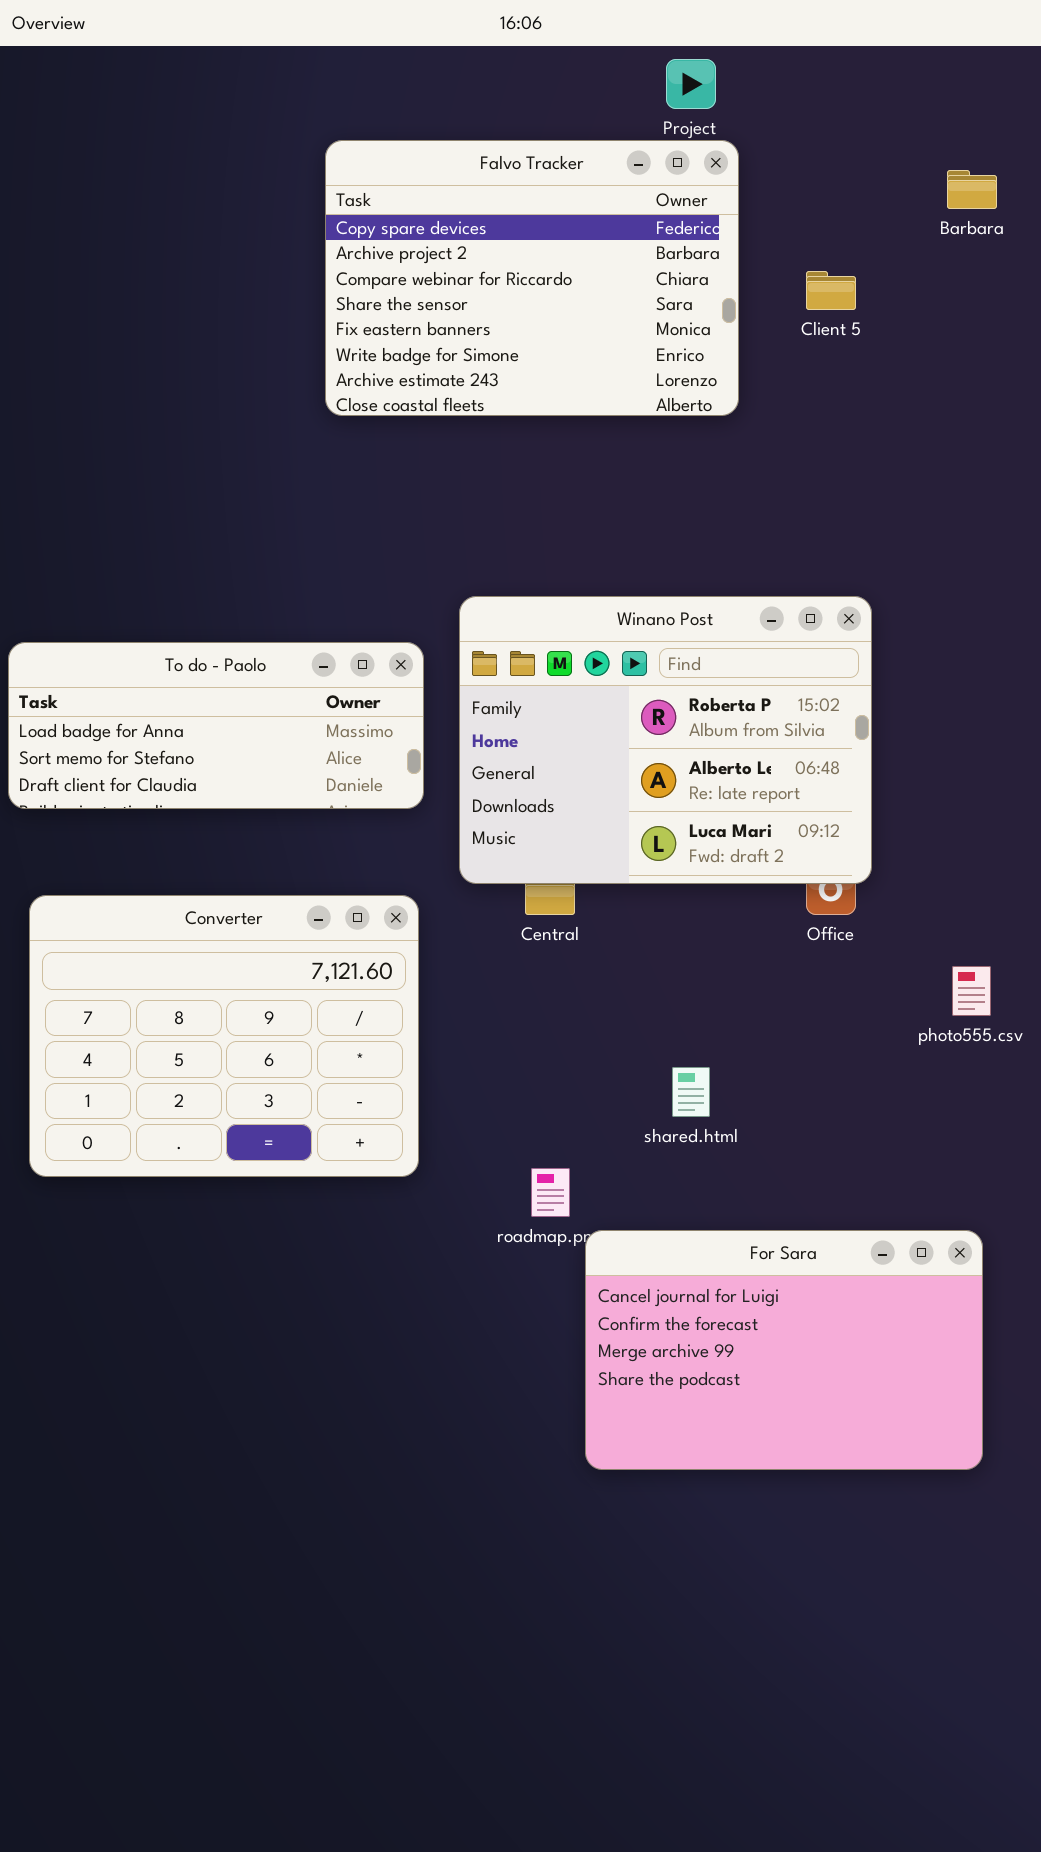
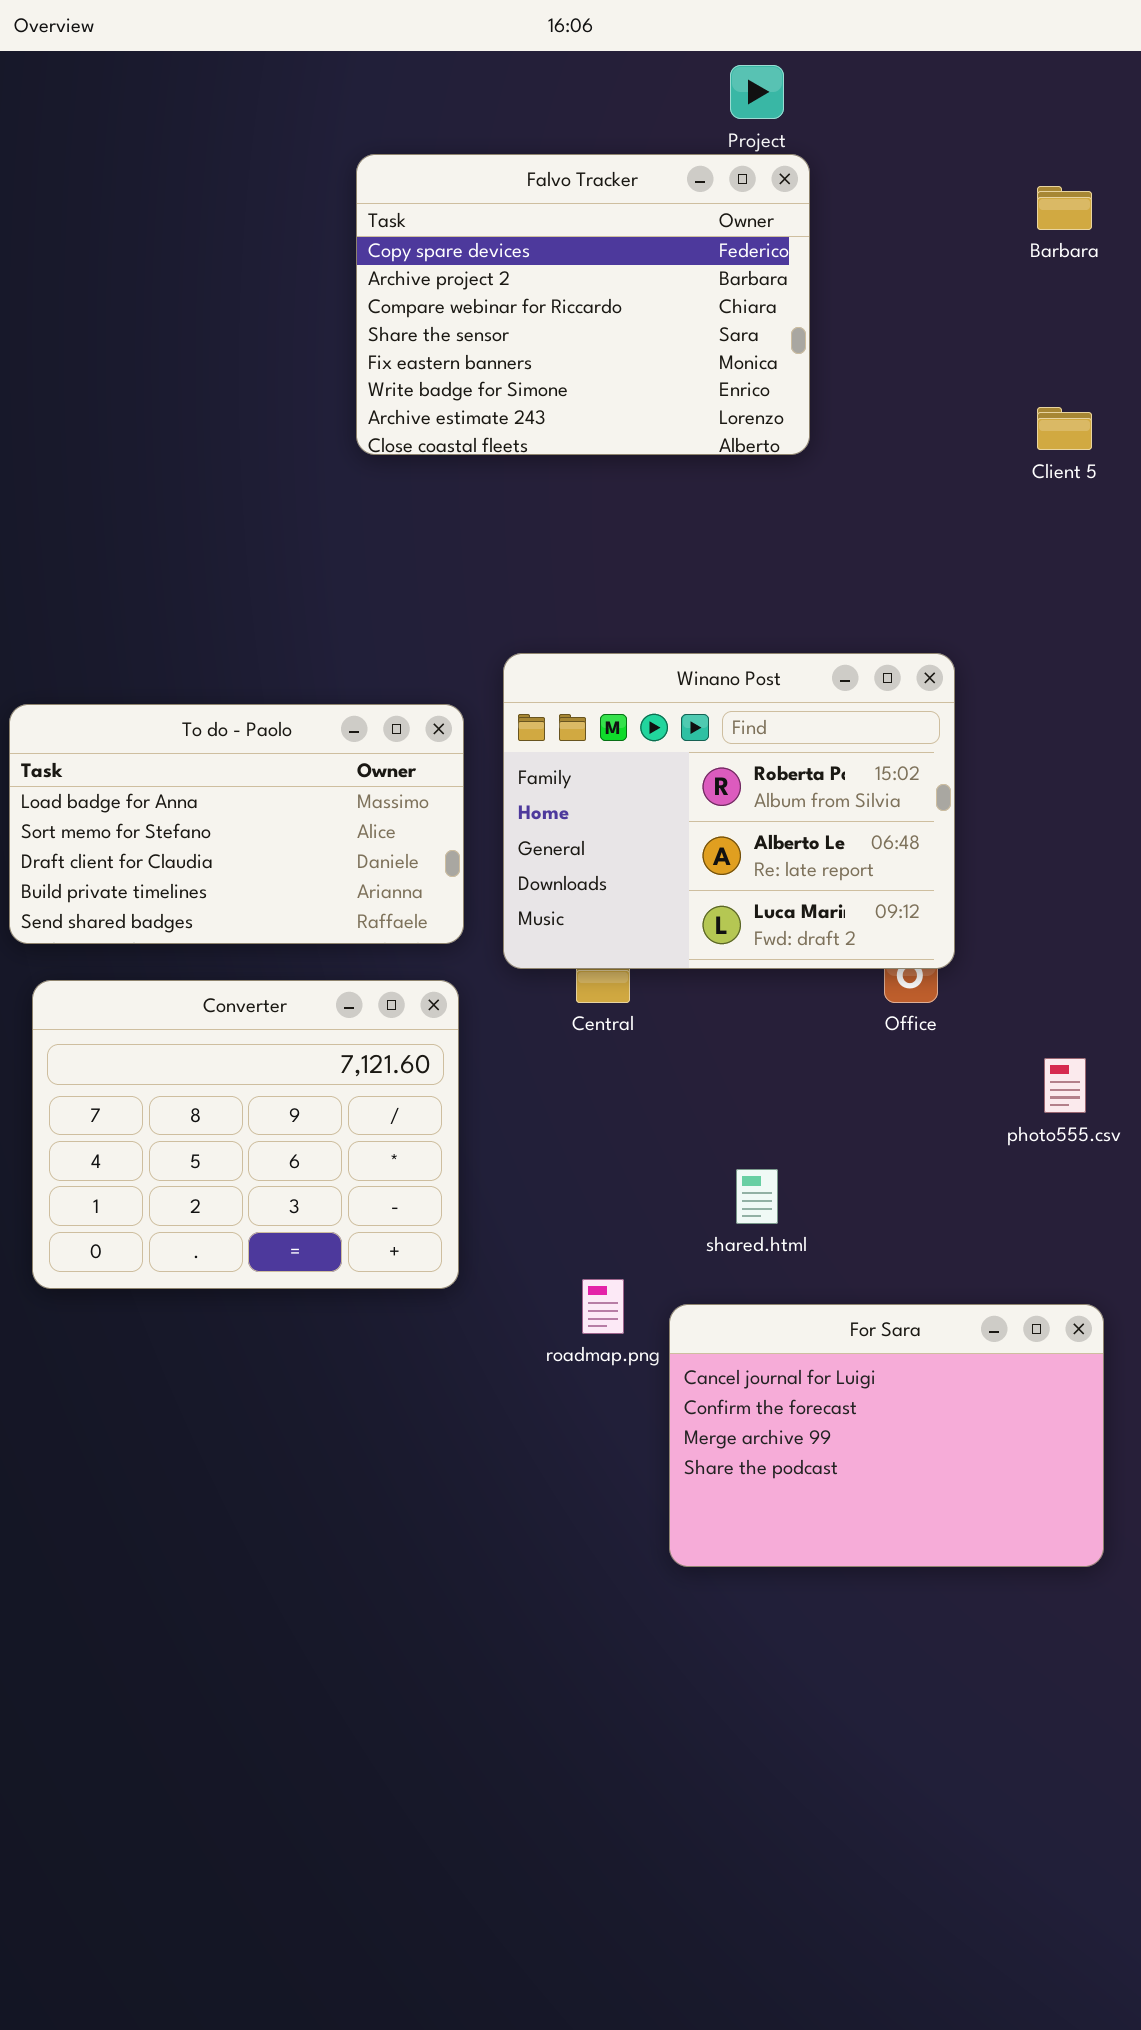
Client 5: [806,271,856,310] -> [1037,407,1092,450], moved
To do - Paolo: [8,642,424,809] -> [9,704,464,944], resized
For Sara: [585,1230,983,1470] -> [669,1304,1104,1567], moved

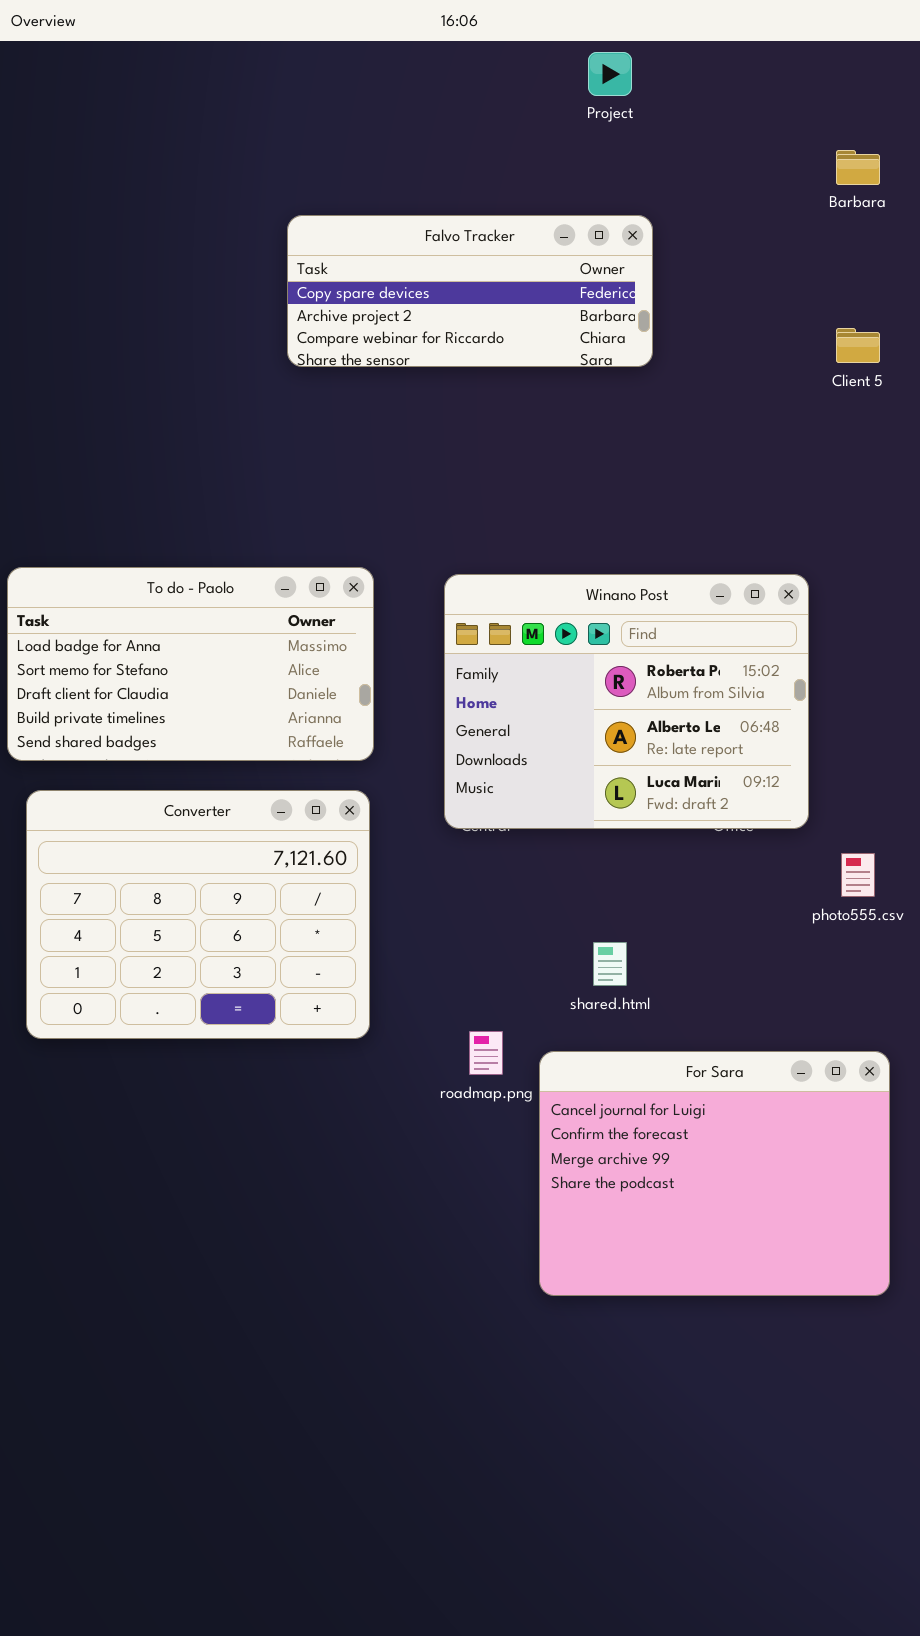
Falvo Tracker: [356,154,810,455] -> [287,215,653,367], resized
Winano Post: [503,653,955,969] -> [444,574,809,829], moved
For Sara: [669,1304,1104,1567] -> [539,1051,890,1296], resized

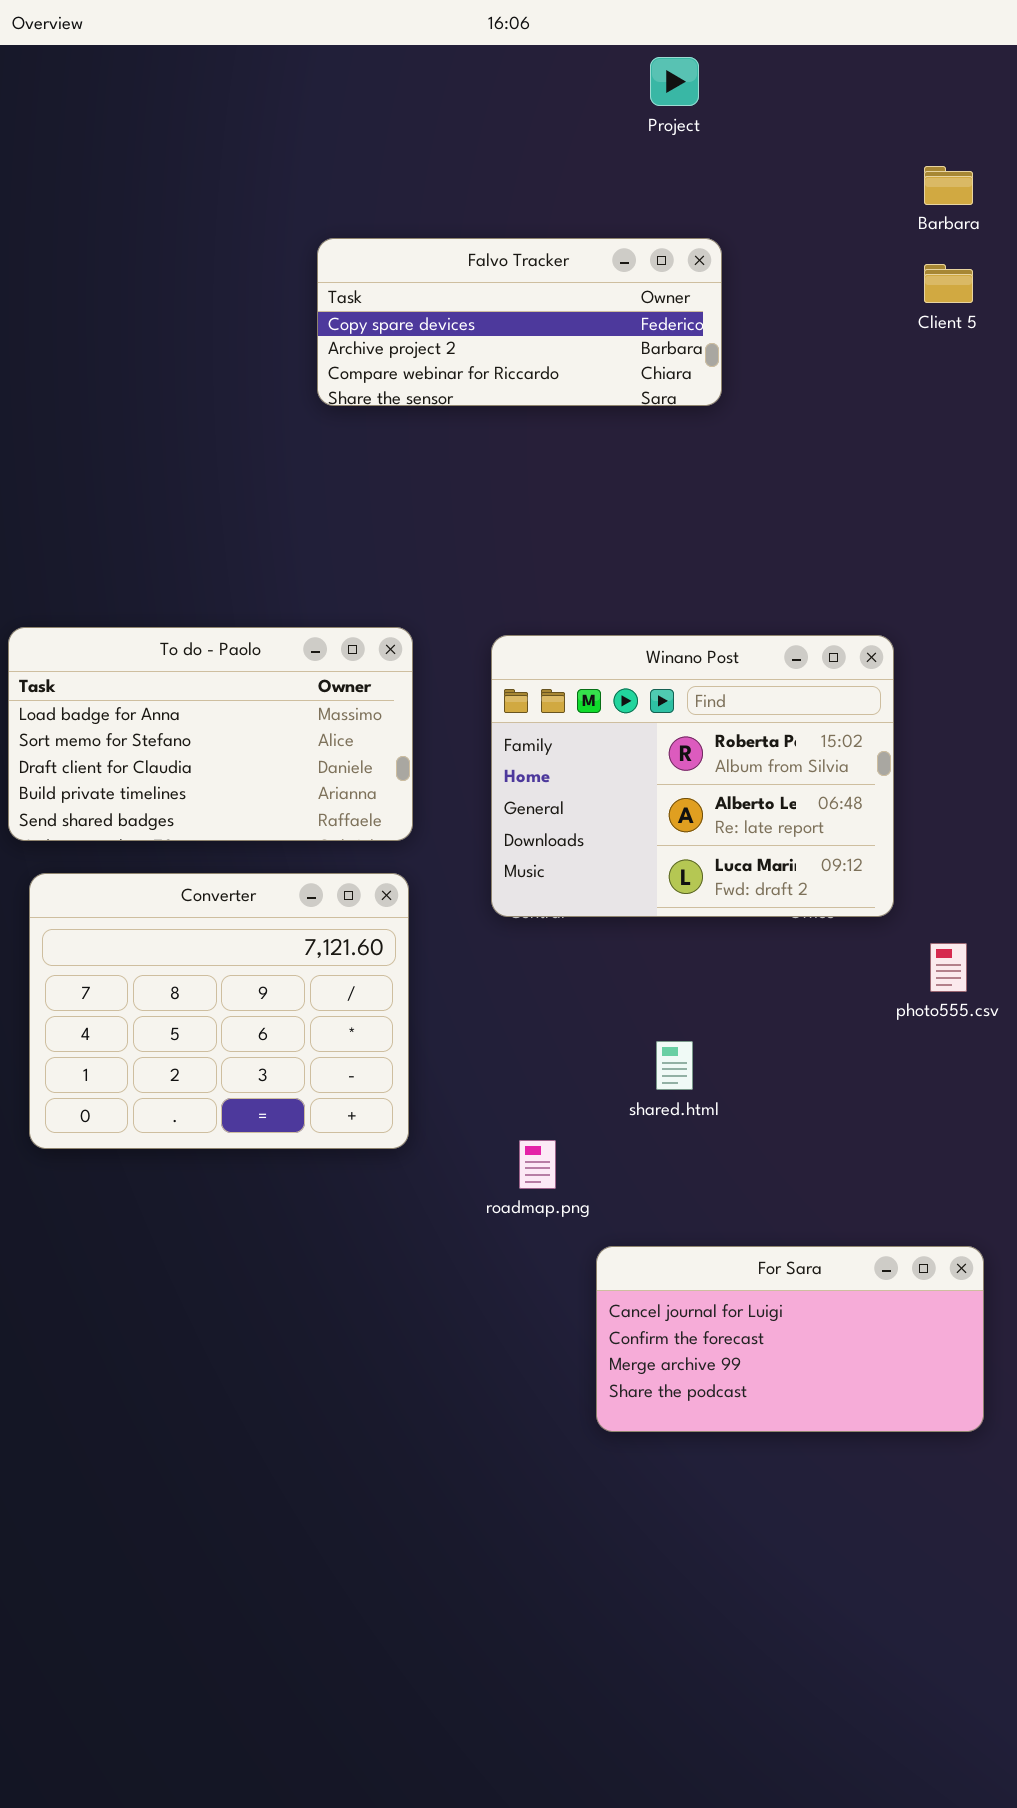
Client 5: [836,328,880,363] -> [924,264,973,303], moved
For Sara: [539,1051,890,1296] -> [596,1246,984,1432], resized

